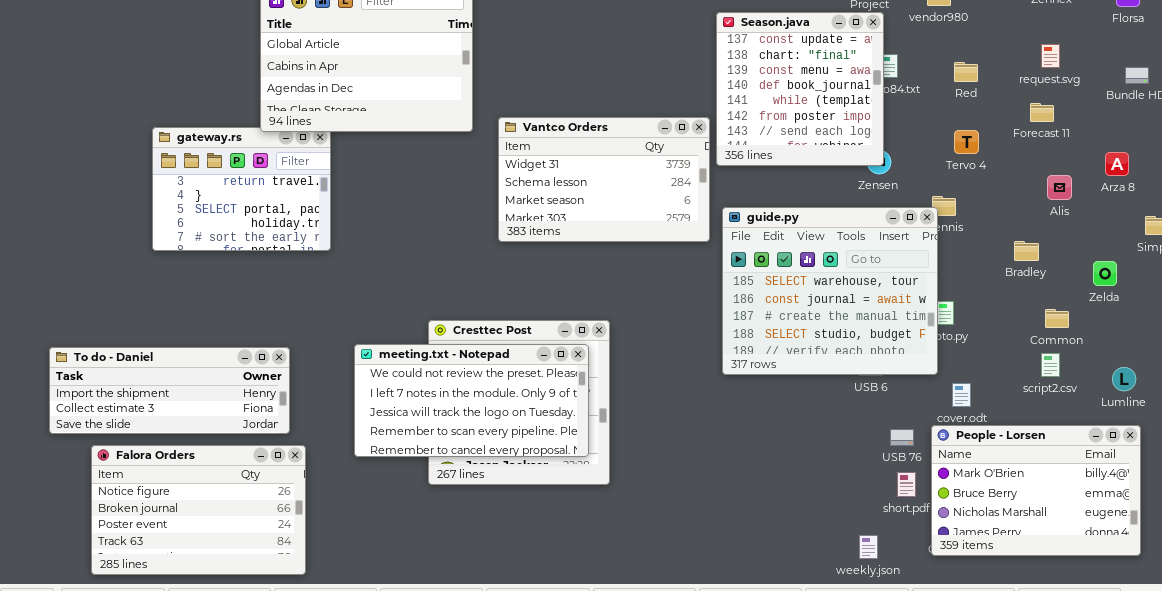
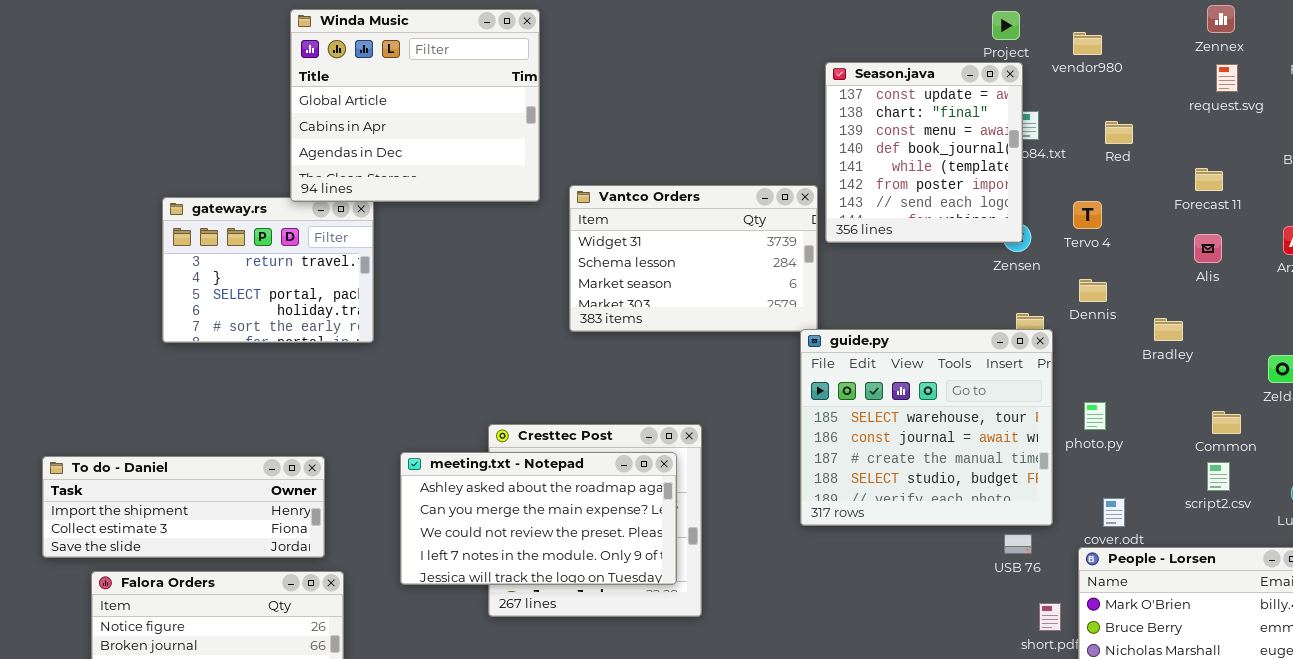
request.svg: [1041,44,1060,68] -> [1216,64,1238,92], moved
Tervo 4: [954,130,979,154] -> [1073,201,1102,229], moved
Alis: [1047,175,1072,200] -> [1194,234,1222,263], moved
guide.py: [722,207,938,375] -> [800,329,1053,526], moved
Bradley: [1014,241,1039,261] -> [1154,318,1183,341], moved
meeting.txt - Notepad: [354,344,589,457] -> [400,452,677,585], scrolled up 2 rows
USB 76: [890,429,914,446] -> [1004,534,1032,554], moved

